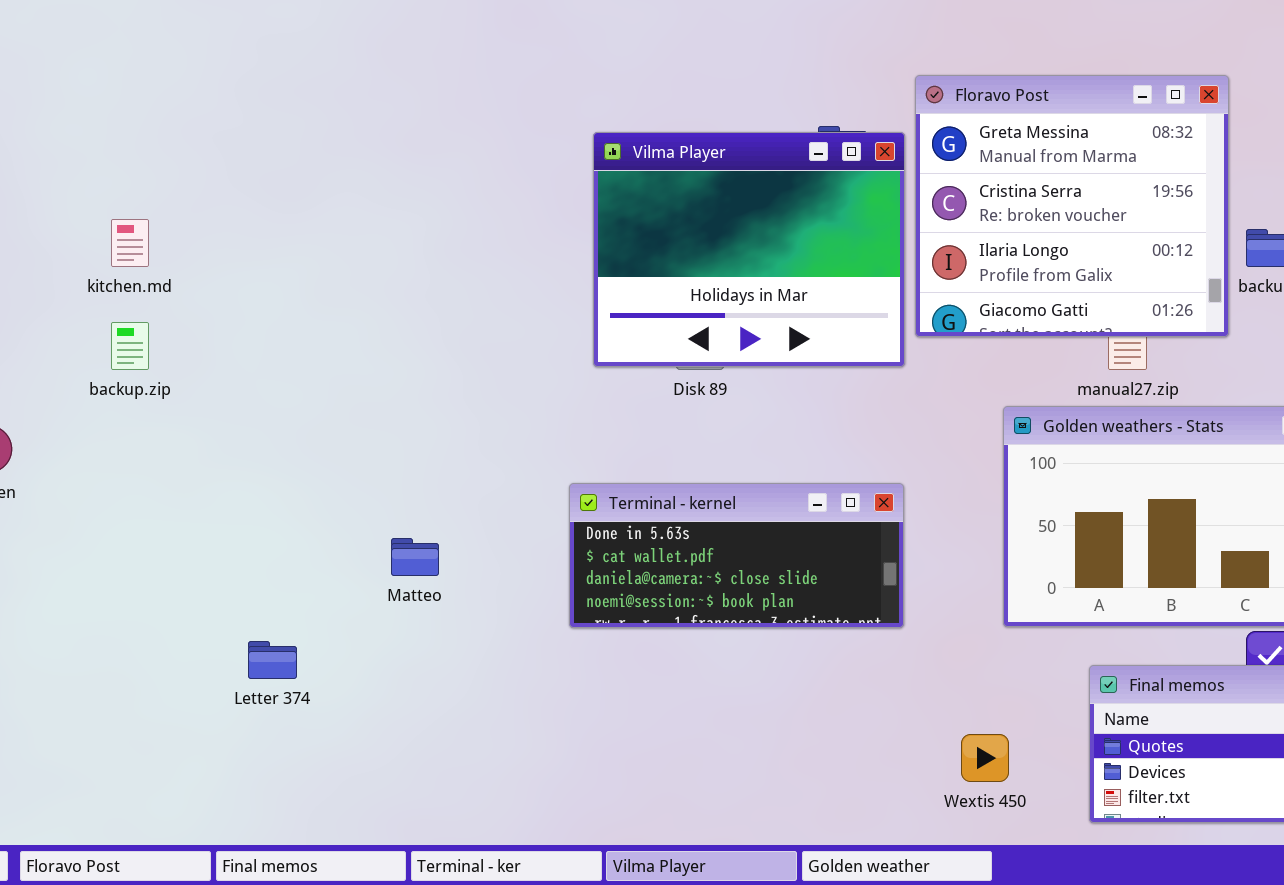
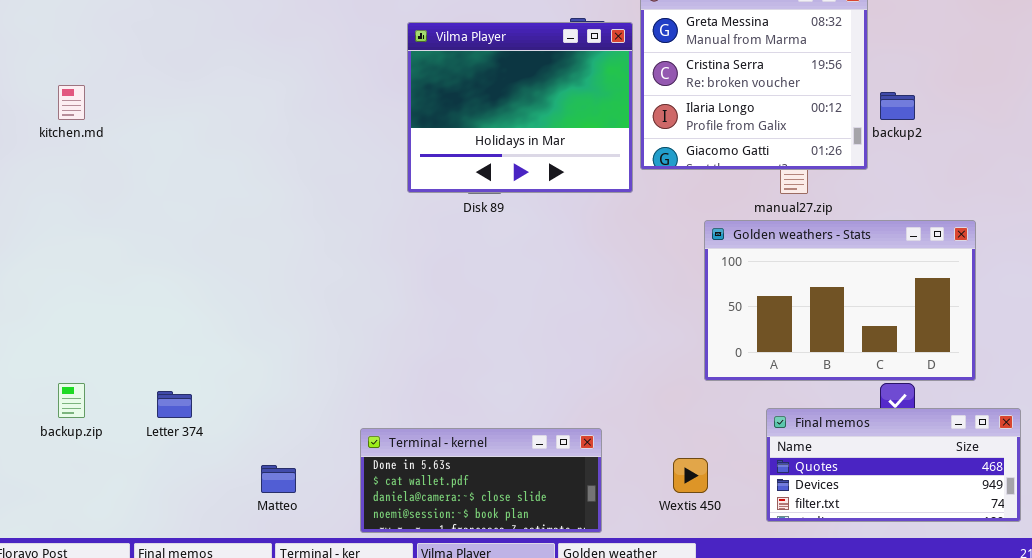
backup.zip: [111,322,149,370] -> [58,383,85,418], moved
Terminal - kernel: [569,483,904,628] -> [360,428,602,533], moved
Matteo: [391,538,439,576] -> [261,465,296,493], moved

